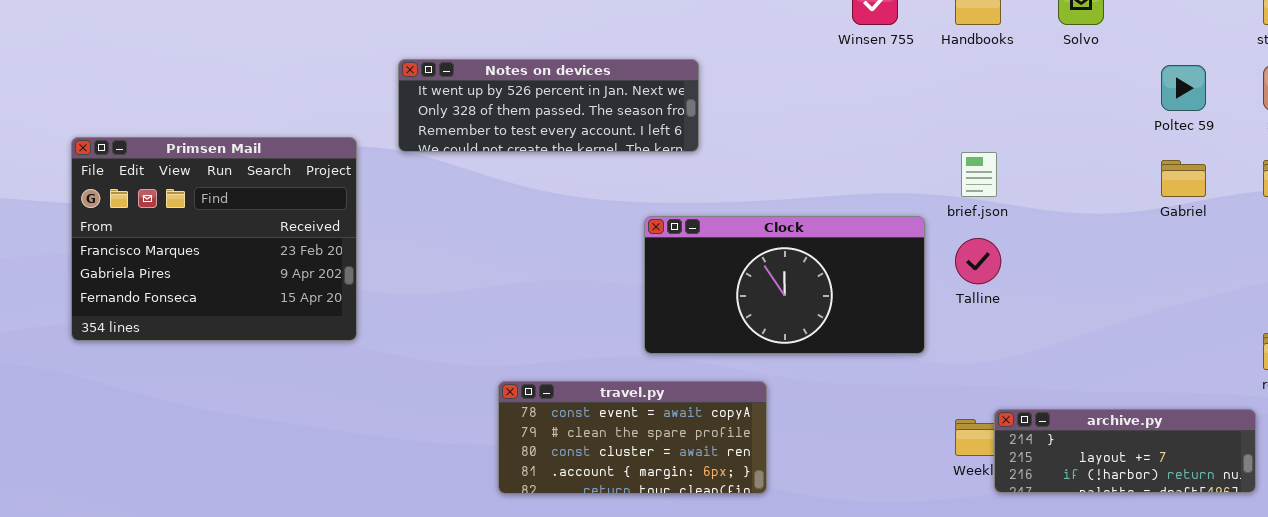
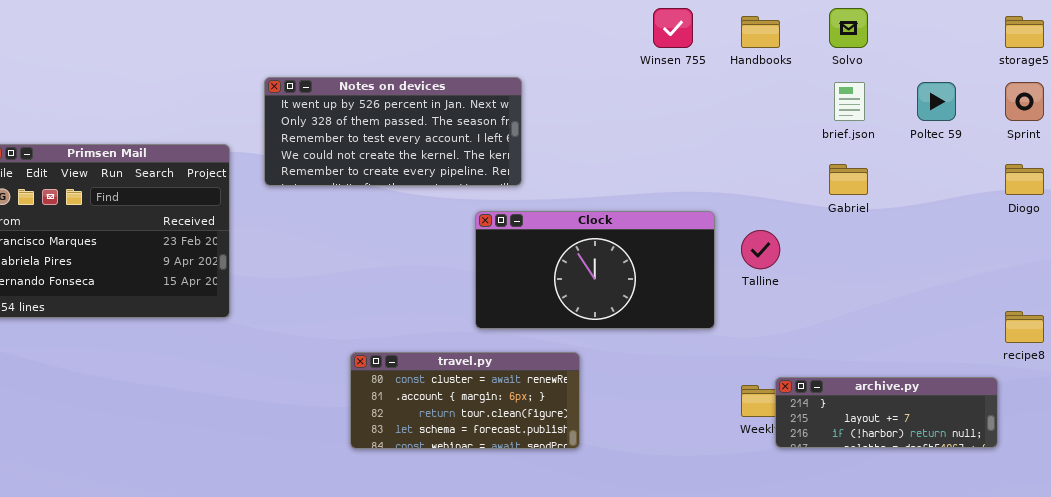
Notes on devices: [398,59,699,152] -> [264,77,522,186], resized
brief.json: [961,152,997,197] -> [834,82,865,121], moved
Gabriel: [1161,160,1206,197] -> [829,164,868,195], moved
travel.py: [498,381,767,494] -> [350,352,580,449], scrolled down 2 rows

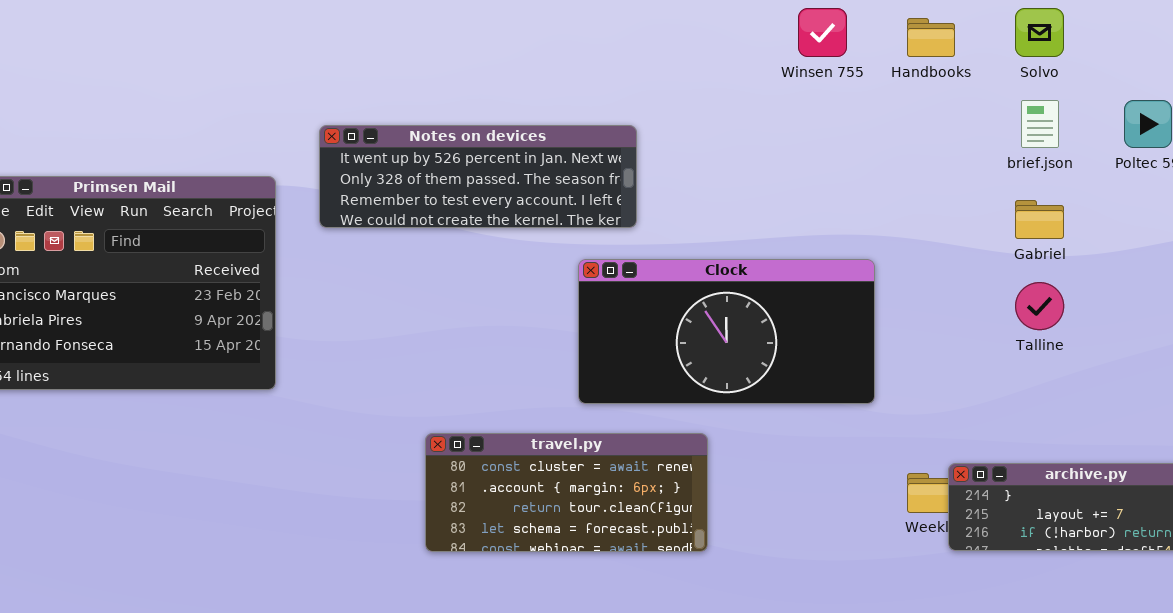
Notes on devices: [264,77,522,186] -> [319,125,637,228], resized
Talline: [741,230,780,269] -> [1015,282,1064,330], moved

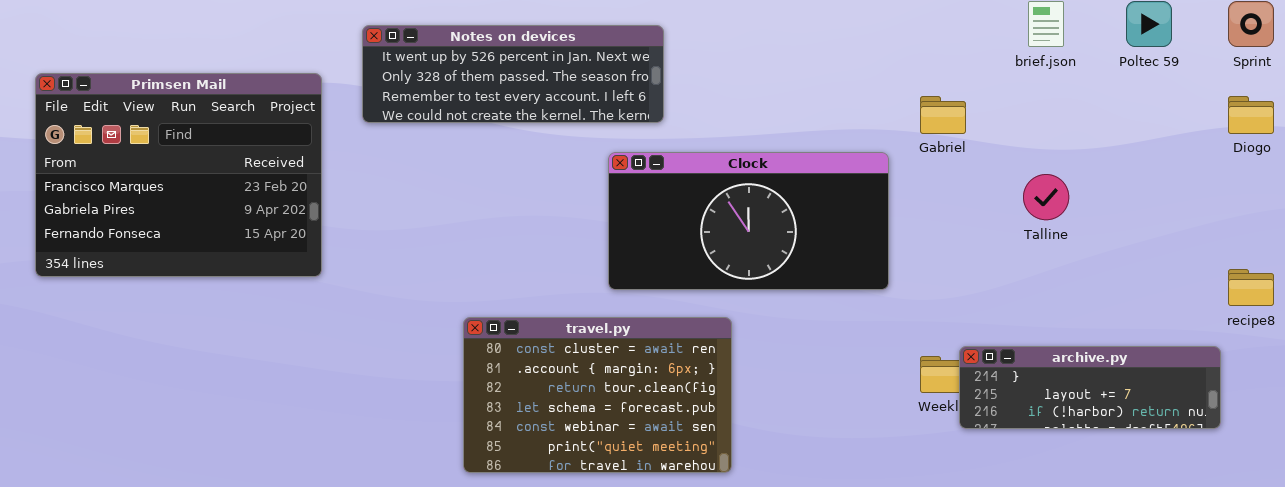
Gabriel: [1015,200,1064,239] -> [920,96,966,134], moved
travel.py: [425,433,708,552] -> [463,317,732,473], resized

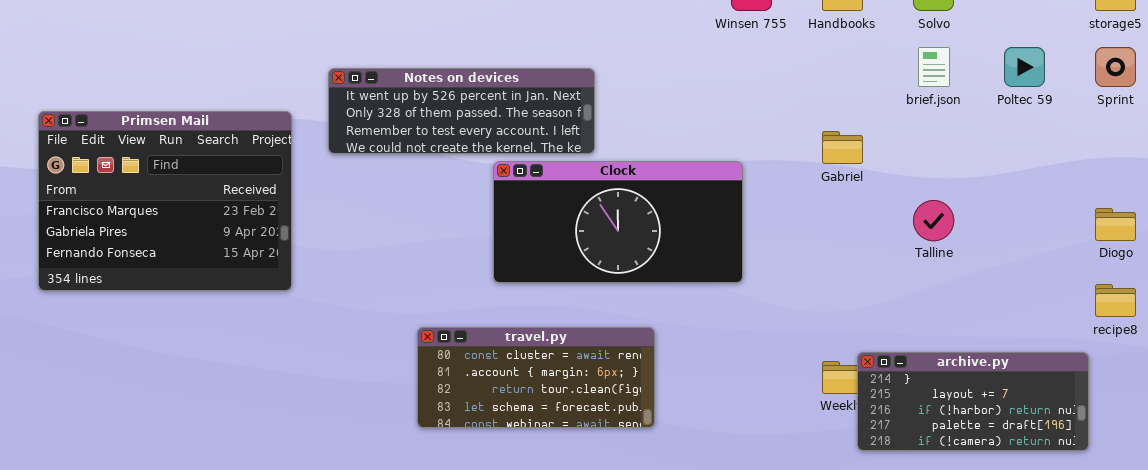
Diogo: [1228,96,1274,134] -> [1095,208,1136,241], moved
Clock: [608,152,889,290] -> [493,161,743,283], moved
travel.py: [463,317,732,473] -> [417,327,655,428], resized
archive.py: [959,346,1221,429] -> [857,352,1089,451], resized

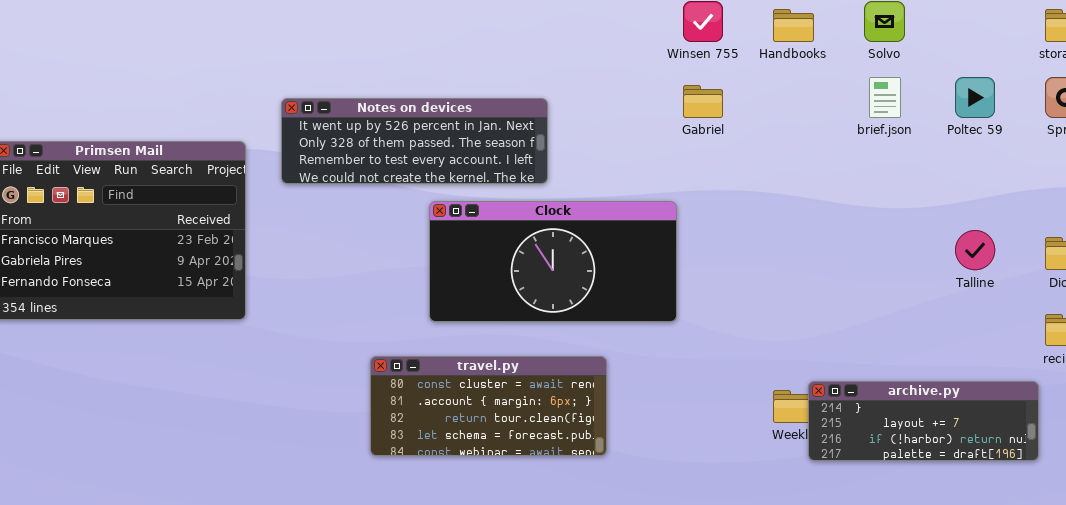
Gabriel: [822,131,863,164] -> [683,85,723,118], moved
Clock: [493,161,743,283] -> [429,201,677,322], moved
Talline: [913,200,954,241] -> [955,230,995,270], moved
archive.py: [857,352,1089,451] -> [808,381,1039,461], resized

